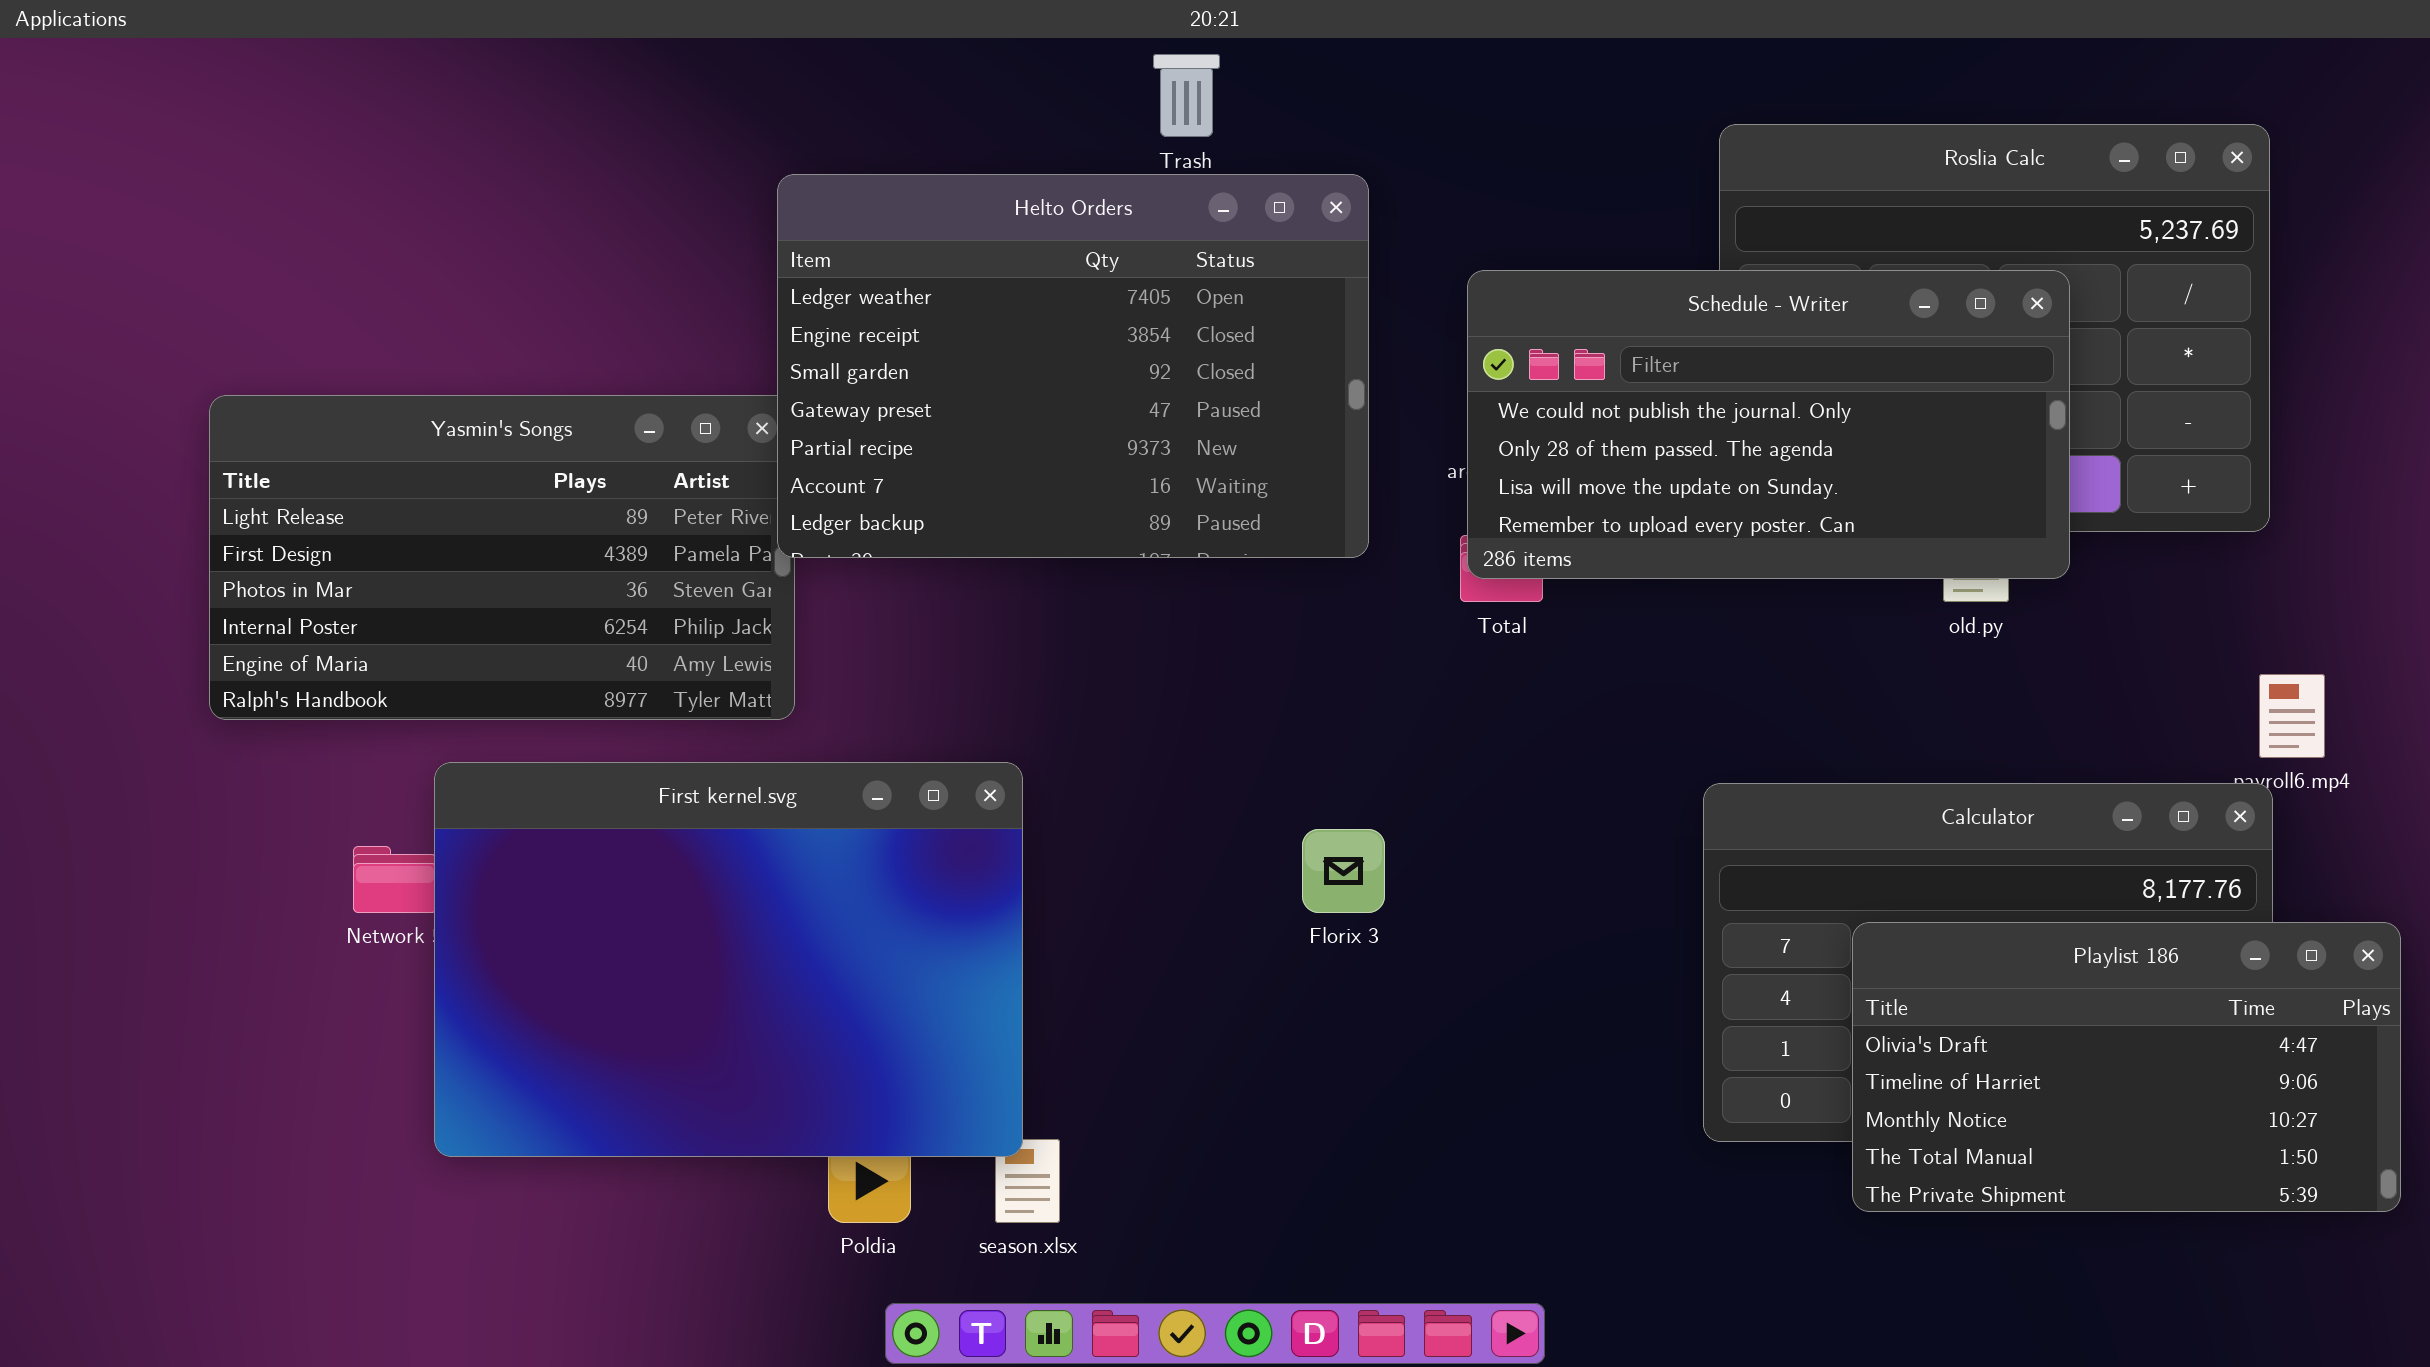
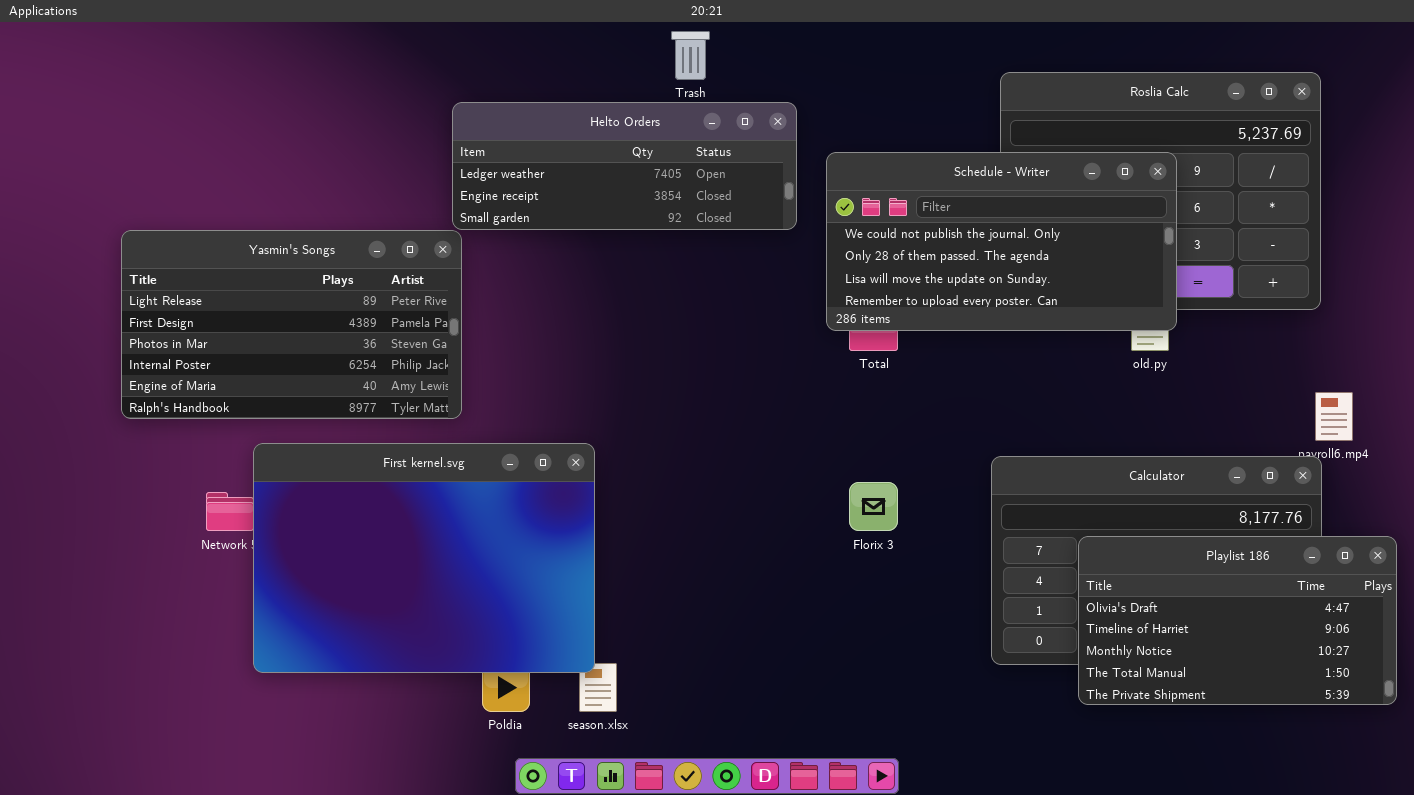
Helto Orders: [777,174,1369,558] -> [452,102,797,230], resized
Schedule - Writer: [1467,270,2070,579] -> [826,152,1177,331], moved
Florix 3: [1302,829,1385,913] -> [849,482,898,531], moved

